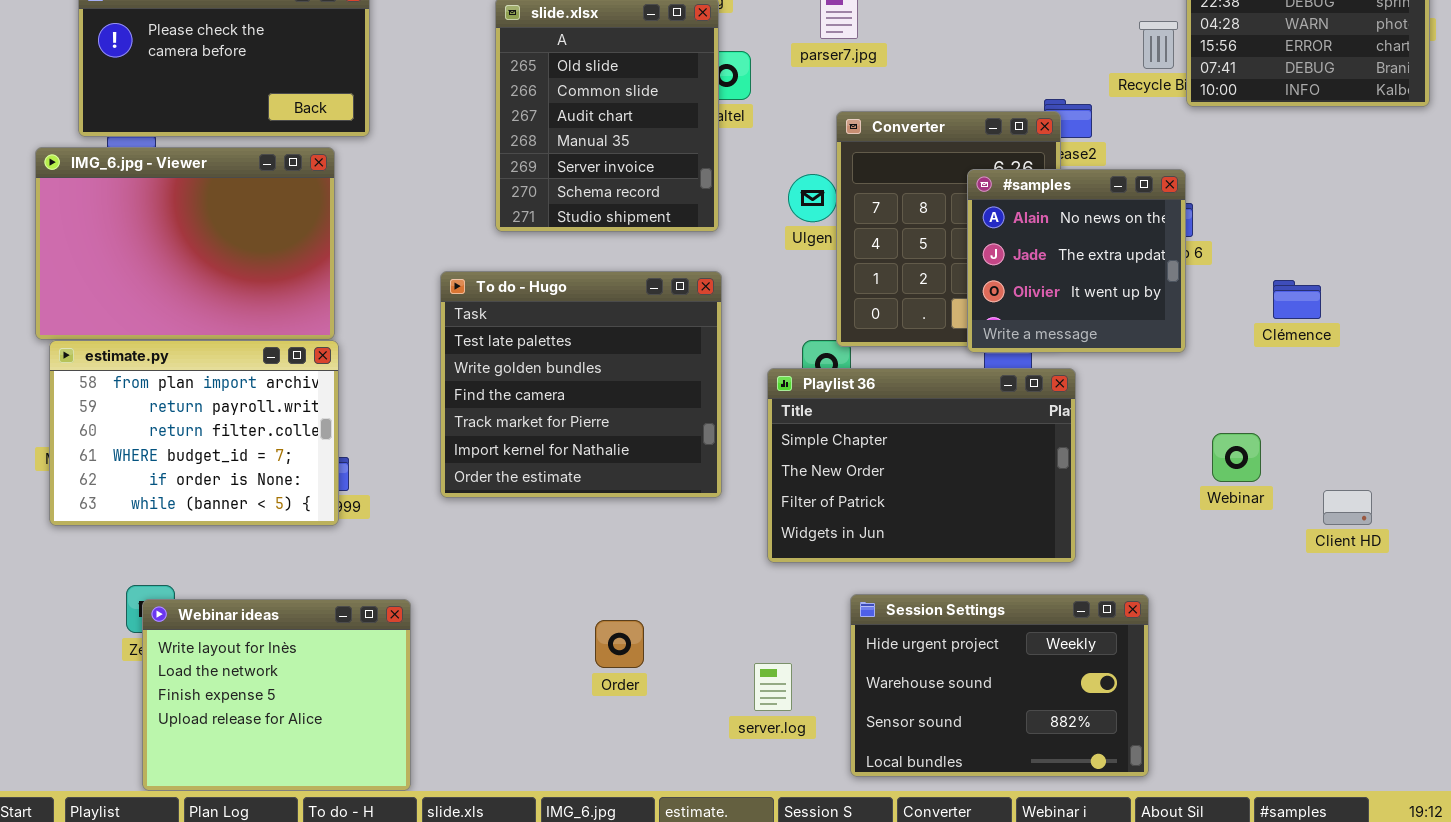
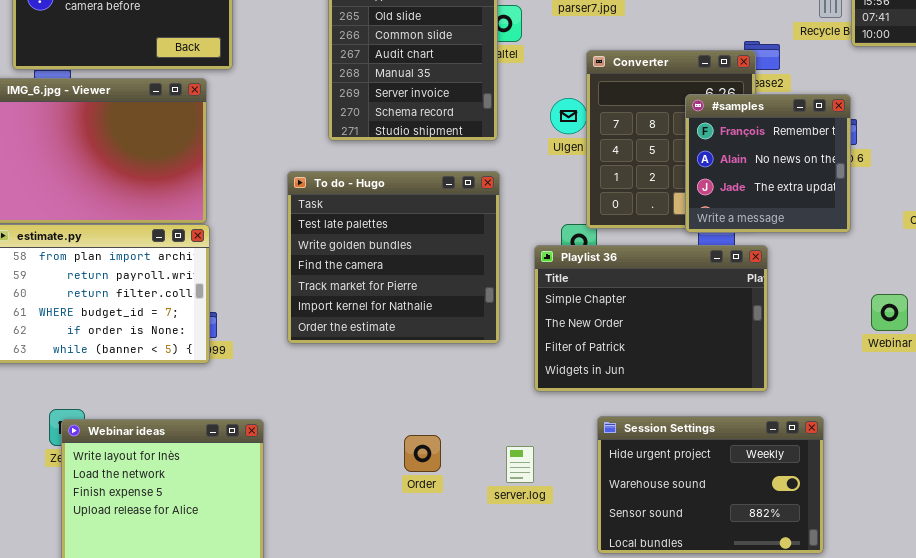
#samples: [967,169,1186,353] -> [685,94,851,233], scrolled up 1 row
server.log: [754,663,792,711] -> [506,446,534,483], moved

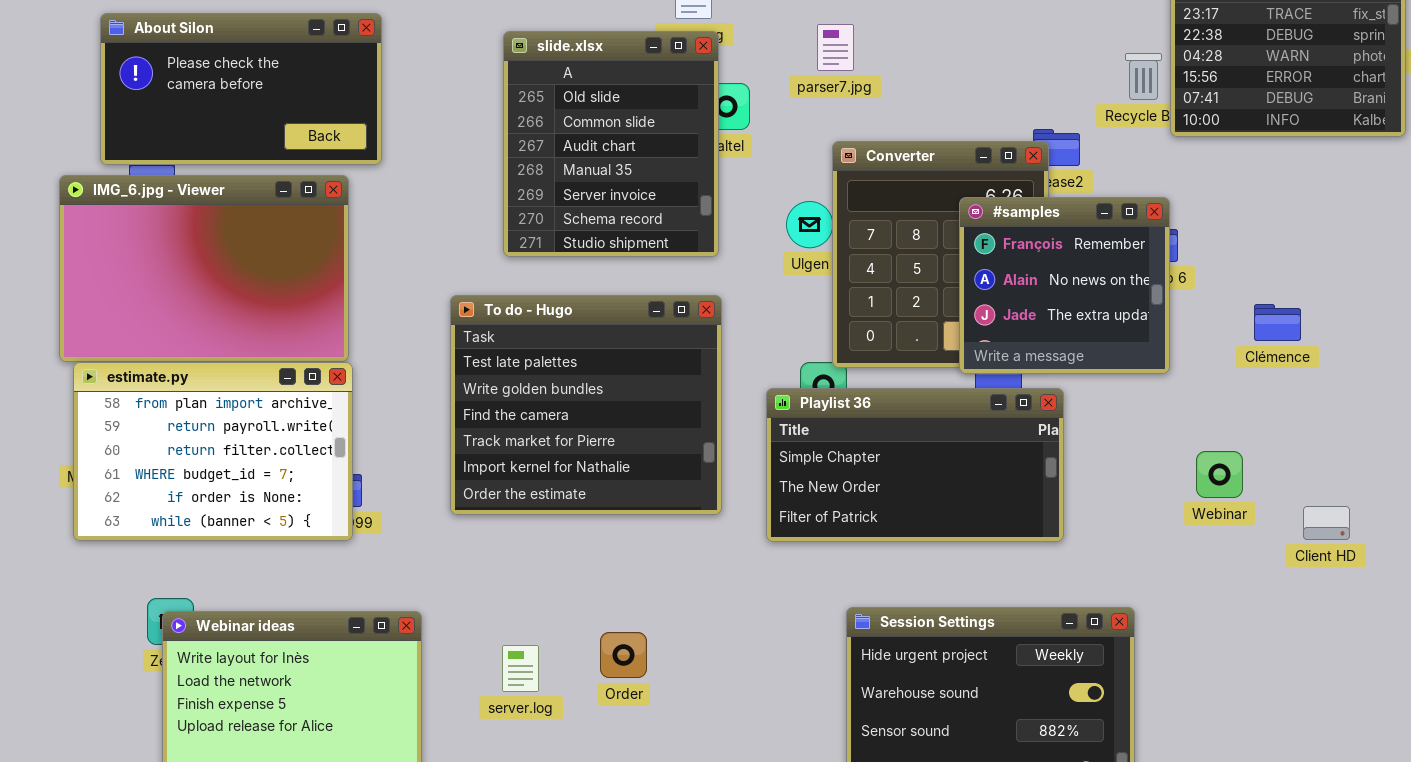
Playlist 36: [534,245,768,392] -> [766,388,1064,542], resized
server.log: [506,446,534,483] -> [502,645,539,692], moved

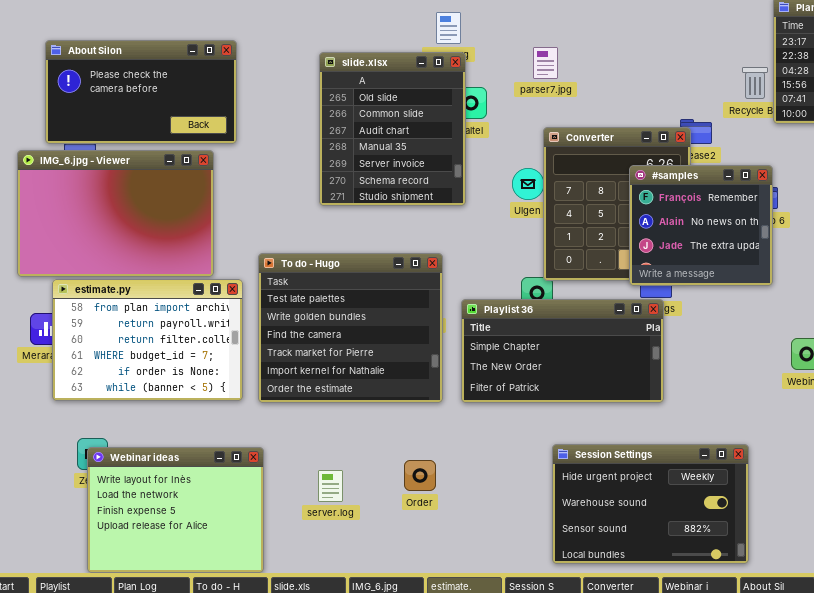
To do - Hugo: [450,295,722,515] -> [258,253,443,403], moved
estimate.py: [73,362,353,541] -> [52,279,243,401], moved
Playlist 36: [766,388,1064,542] -> [461,299,664,403], moved
Order: [600,632,647,678] -> [404,460,436,491], moved

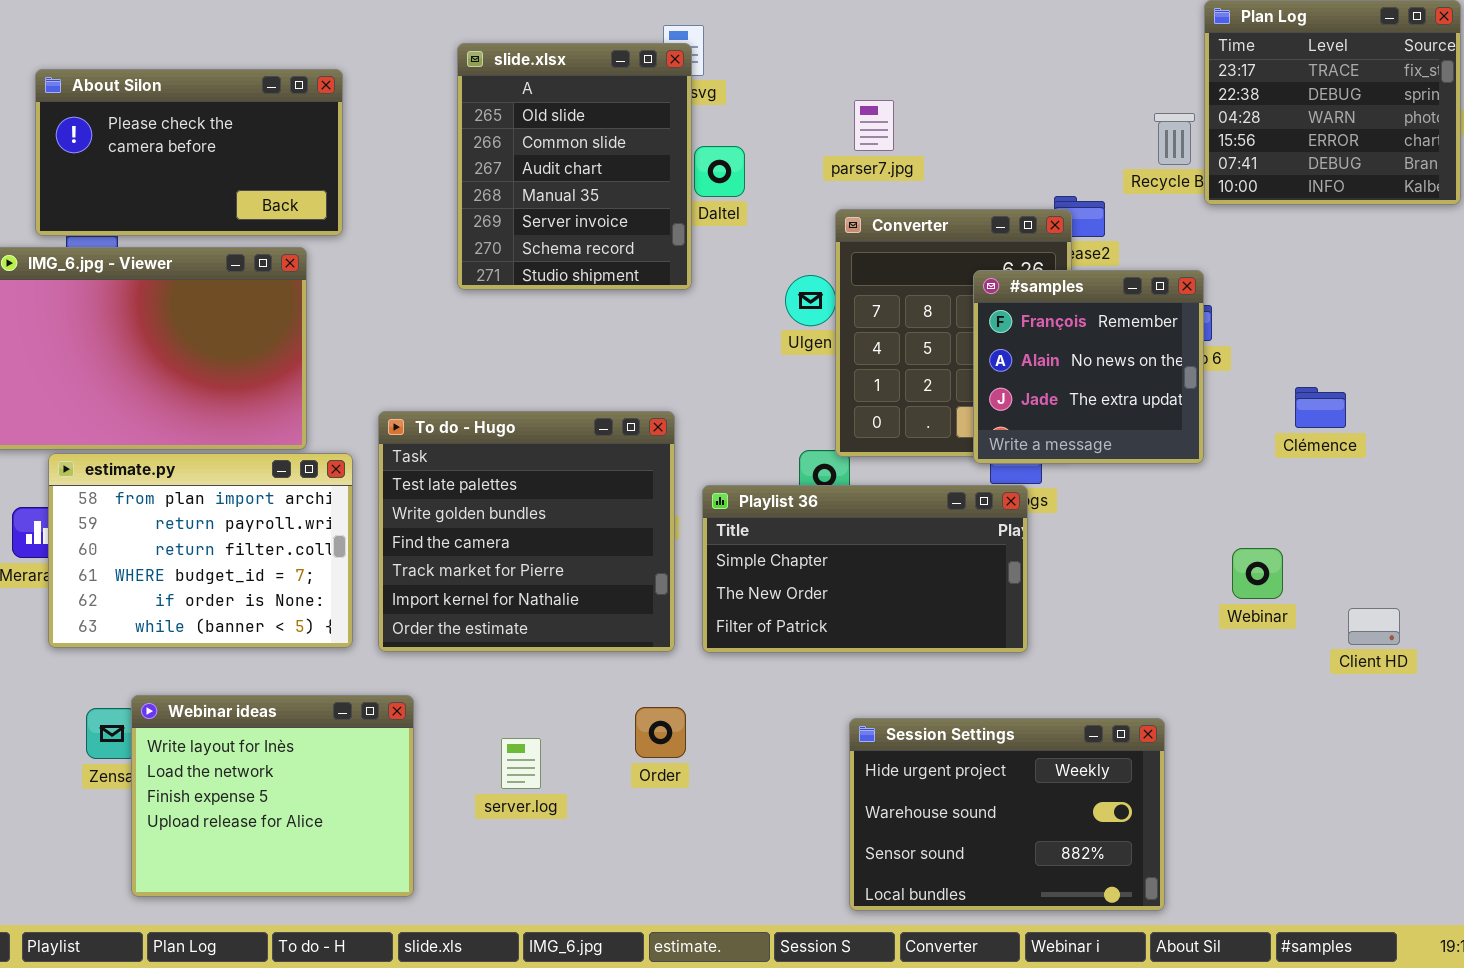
parser7.jpg: [533,47,558,79] -> [854,100,894,151], moved
slide.xlsx: [319,52,466,206] -> [457,43,692,290], moved
Webinar ideas: [87,447,264,573] -> [131,695,414,897], moved
Order: [404,460,436,491] -> [635,707,686,758], moved
server.log: [318,470,343,502] -> [501,738,541,789], moved

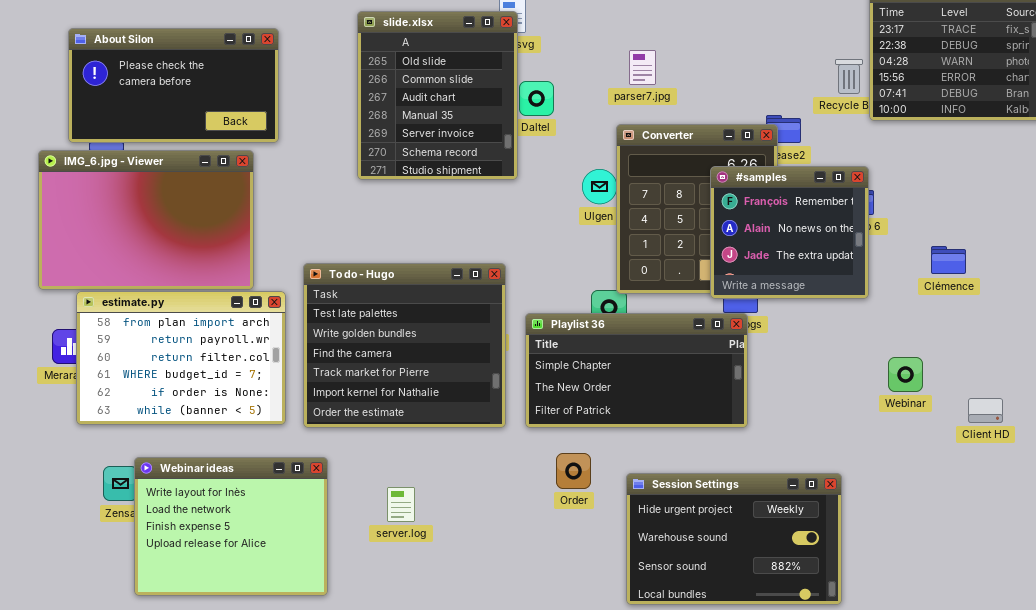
Order: [635,707,686,758] -> [556,453,591,489], moved

